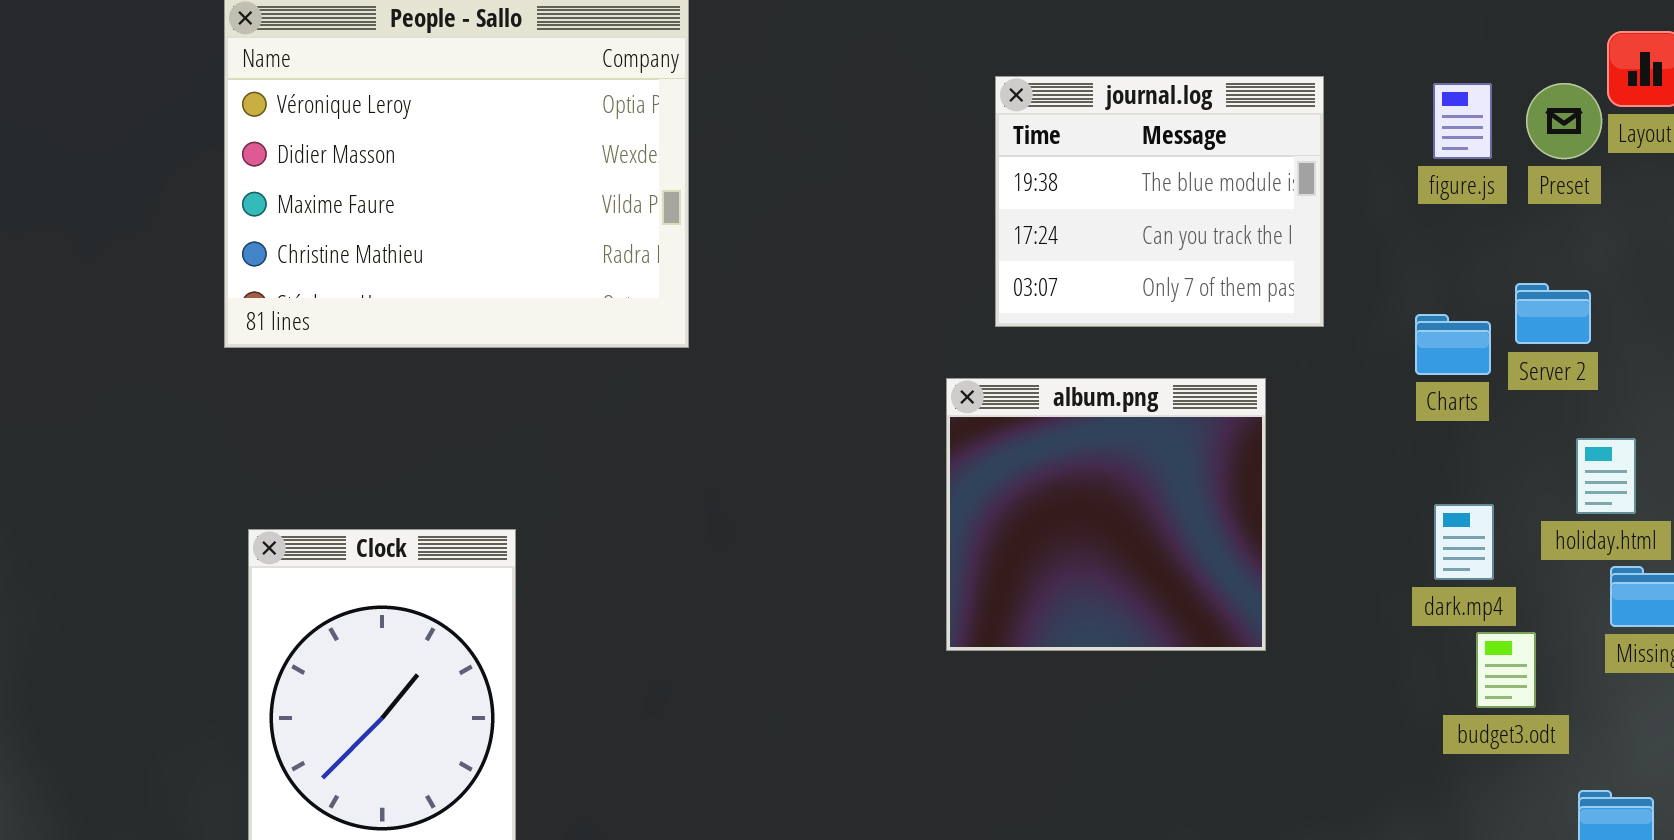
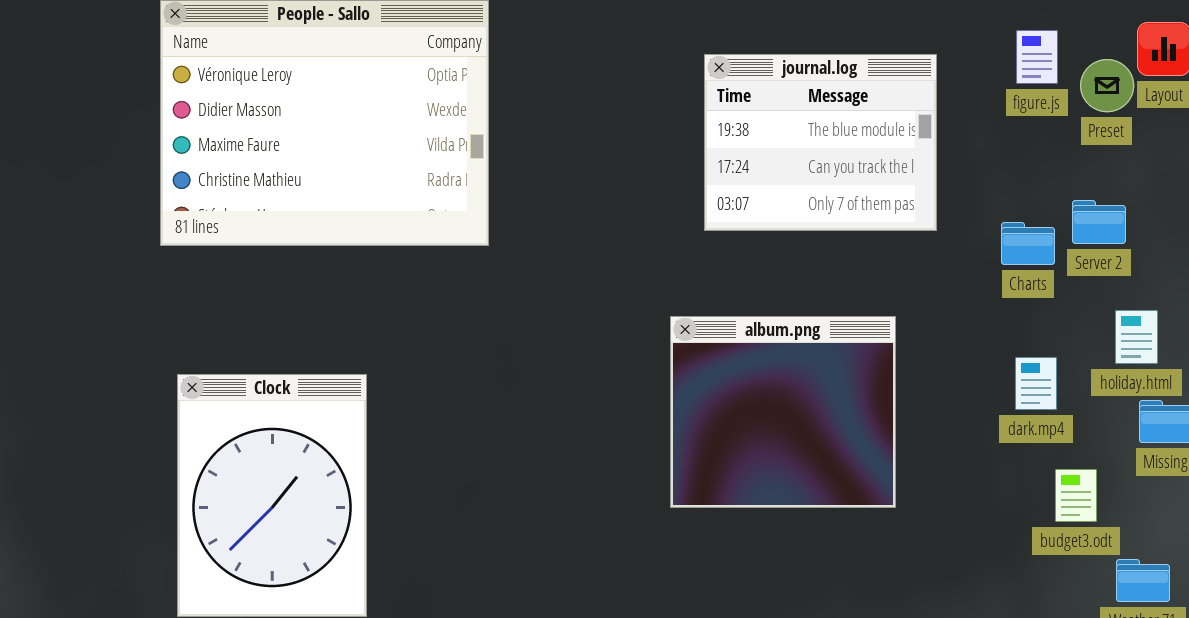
figure.js: [1433,83,1492,159] -> [1016,30,1058,84], moved
album.png: [946,378,1266,651] -> [670,316,896,508], moved
budget3.odt: [1476,632,1536,708] -> [1055,469,1097,522], moved

